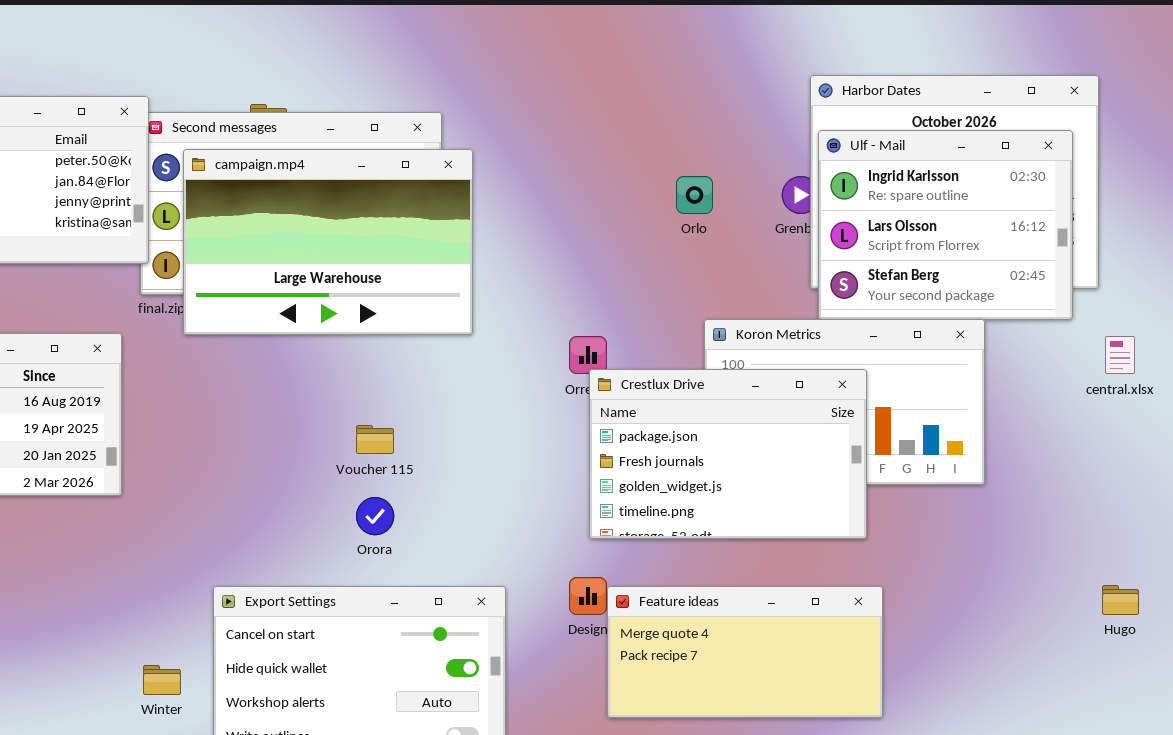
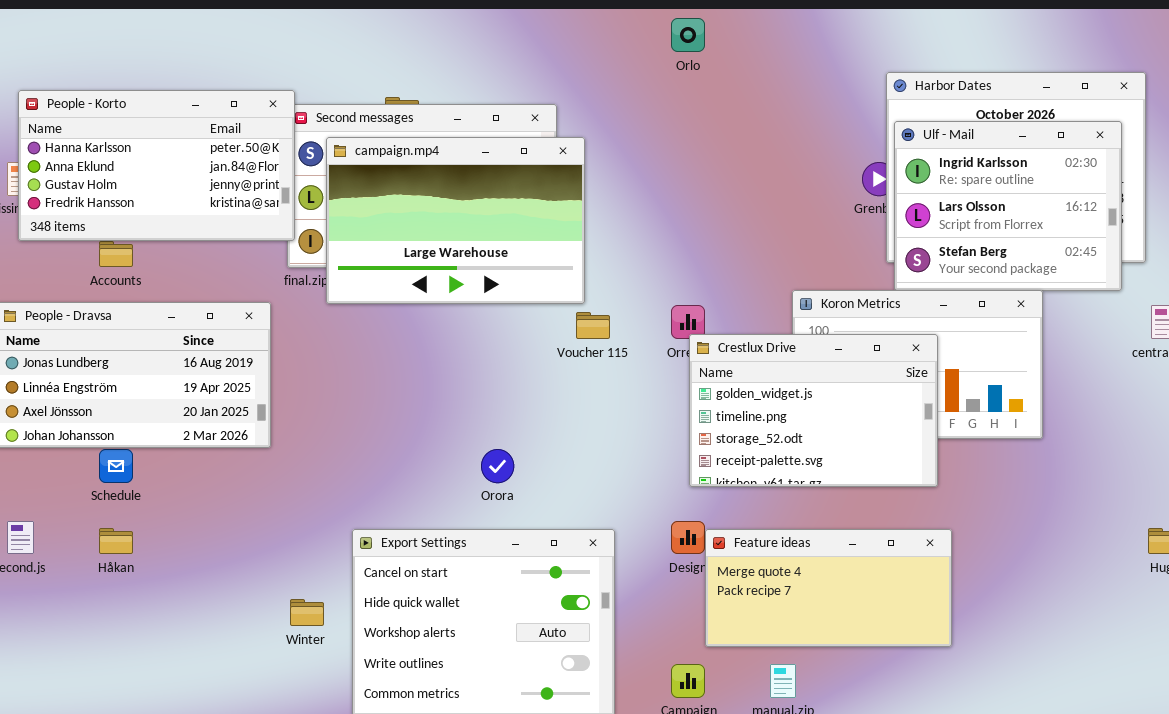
Orlo: [676,176,713,214] -> [671,18,705,52], moved
Crestlux Drive: [589,369,867,539] -> [689,334,938,487], scrolled down 2 rows
Voucher 115: [356,425,394,454] -> [576,312,610,339], moved

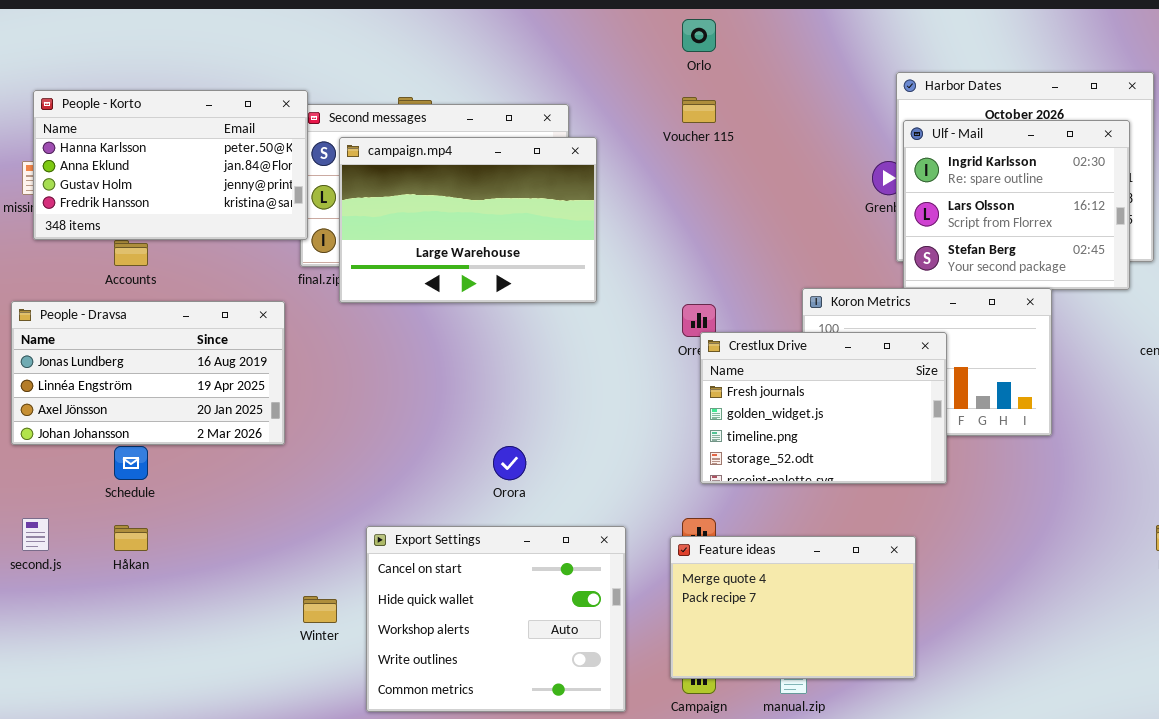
Voucher 115: [576,312,610,339] -> [682,97,716,123], moved
Crestlux Drive: [689,334,938,487] -> [700,332,947,484], scrolled up 1 row
Feature ideas: [705,529,952,647] -> [670,536,916,679], moved, resized

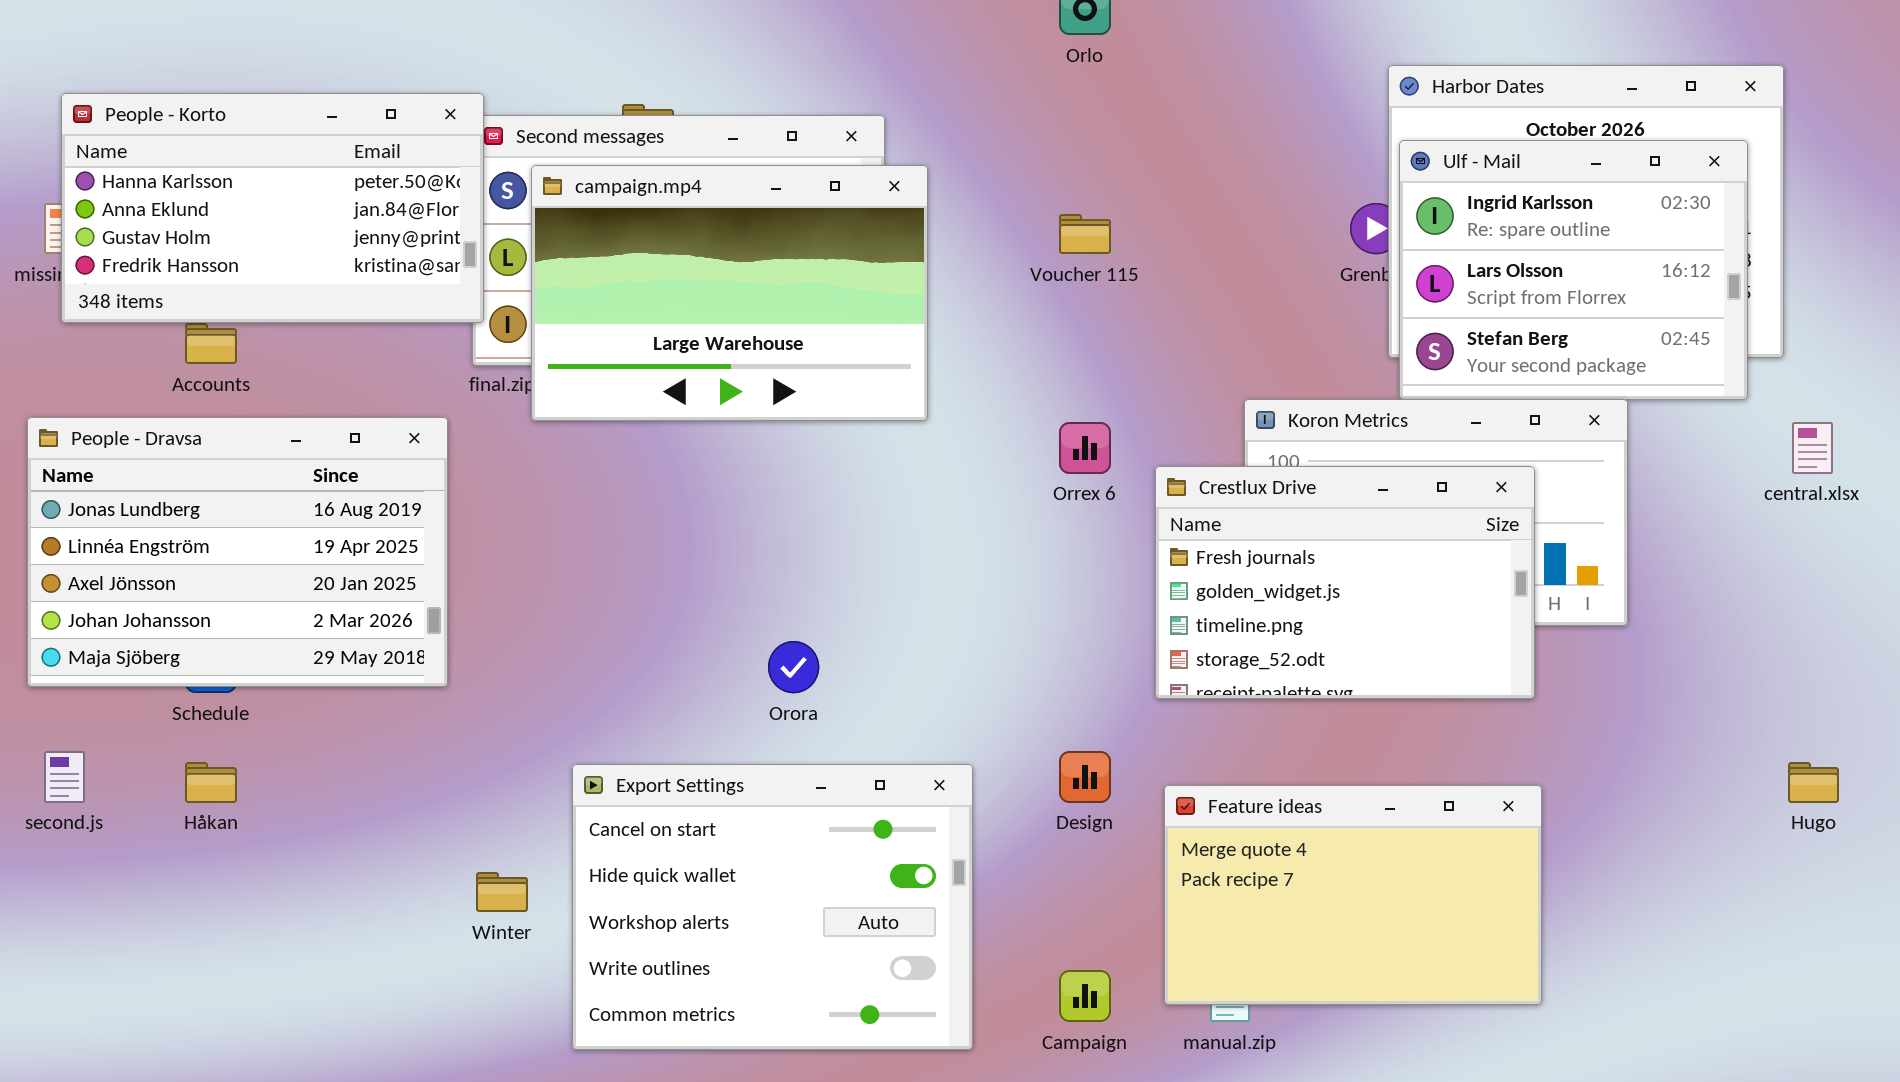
Voucher 115: [682,97,716,123] -> [1059,214,1111,254], moved
People - Dravsa: [11,301,285,445] -> [27,417,448,687], resized
Crestlux Drive: [700,332,947,484] -> [1155,466,1535,699], moved
Feature ideas: [670,536,916,679] -> [1164,785,1542,1005], moved

